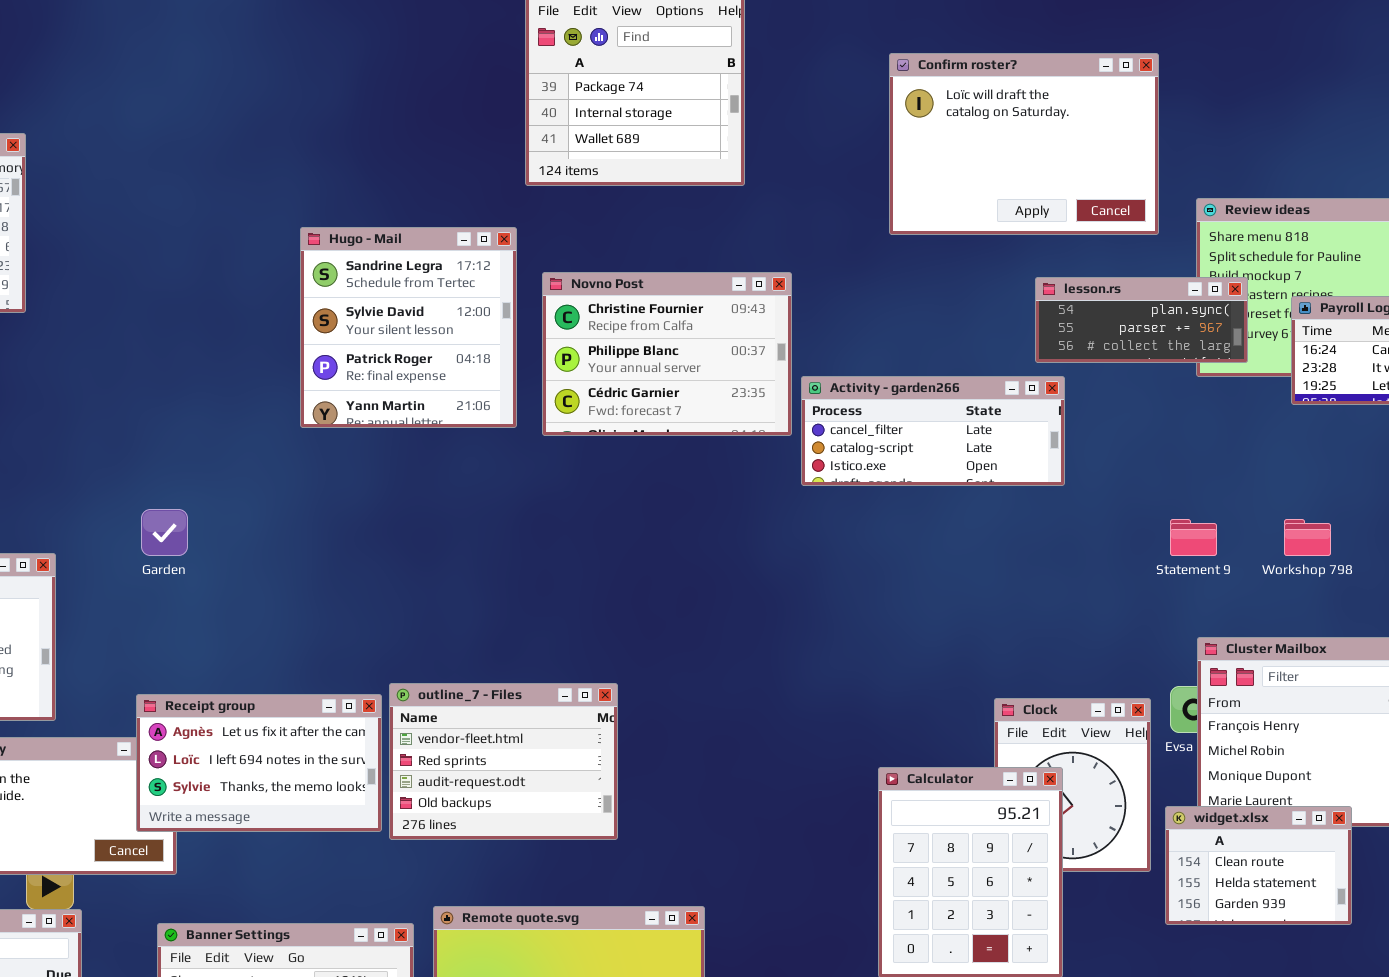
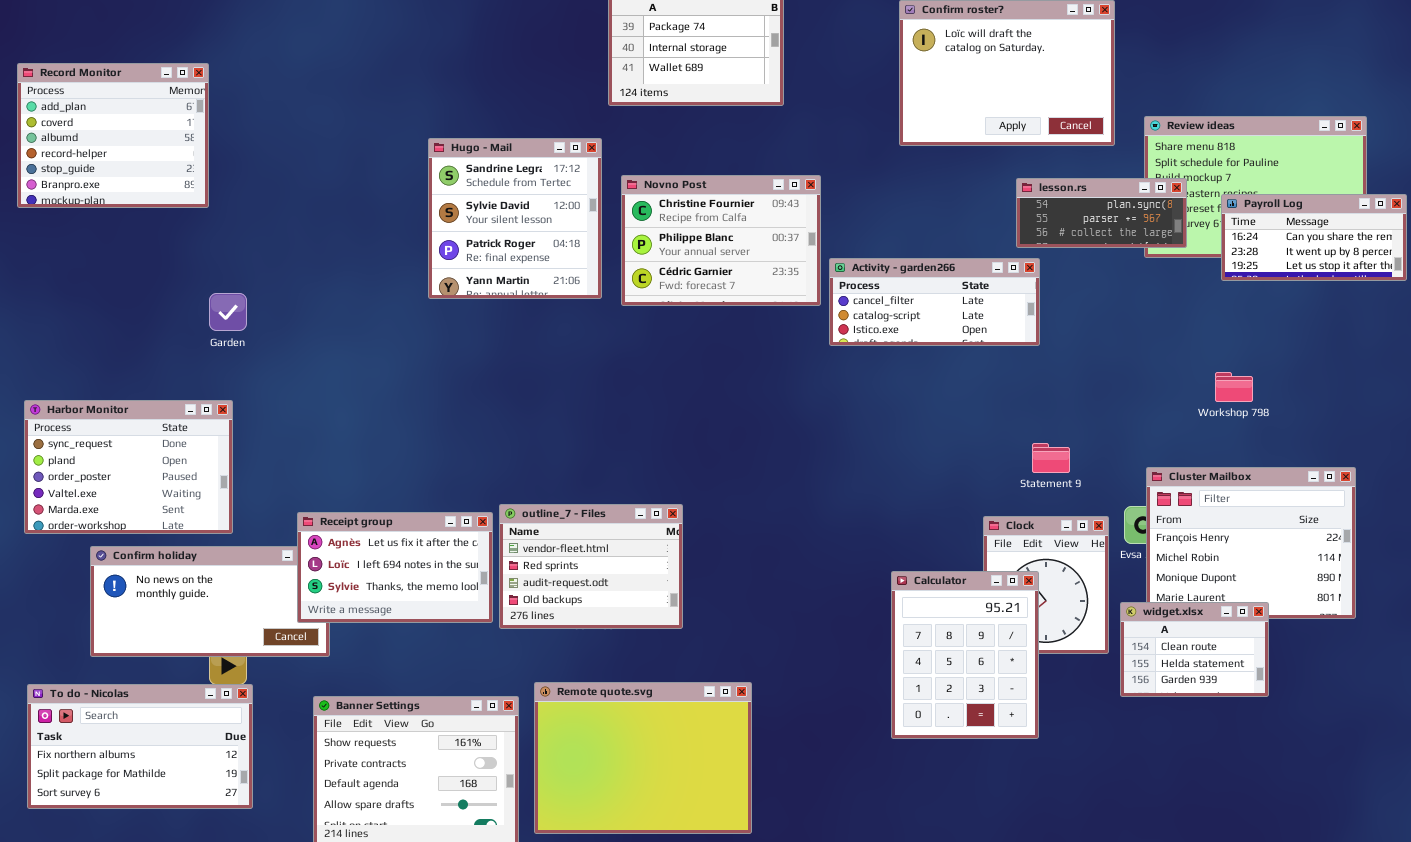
Garden: [141,509,188,556] -> [209,293,247,331], moved
Statement 9: [1170,519,1217,556] -> [1032,443,1070,473], moved

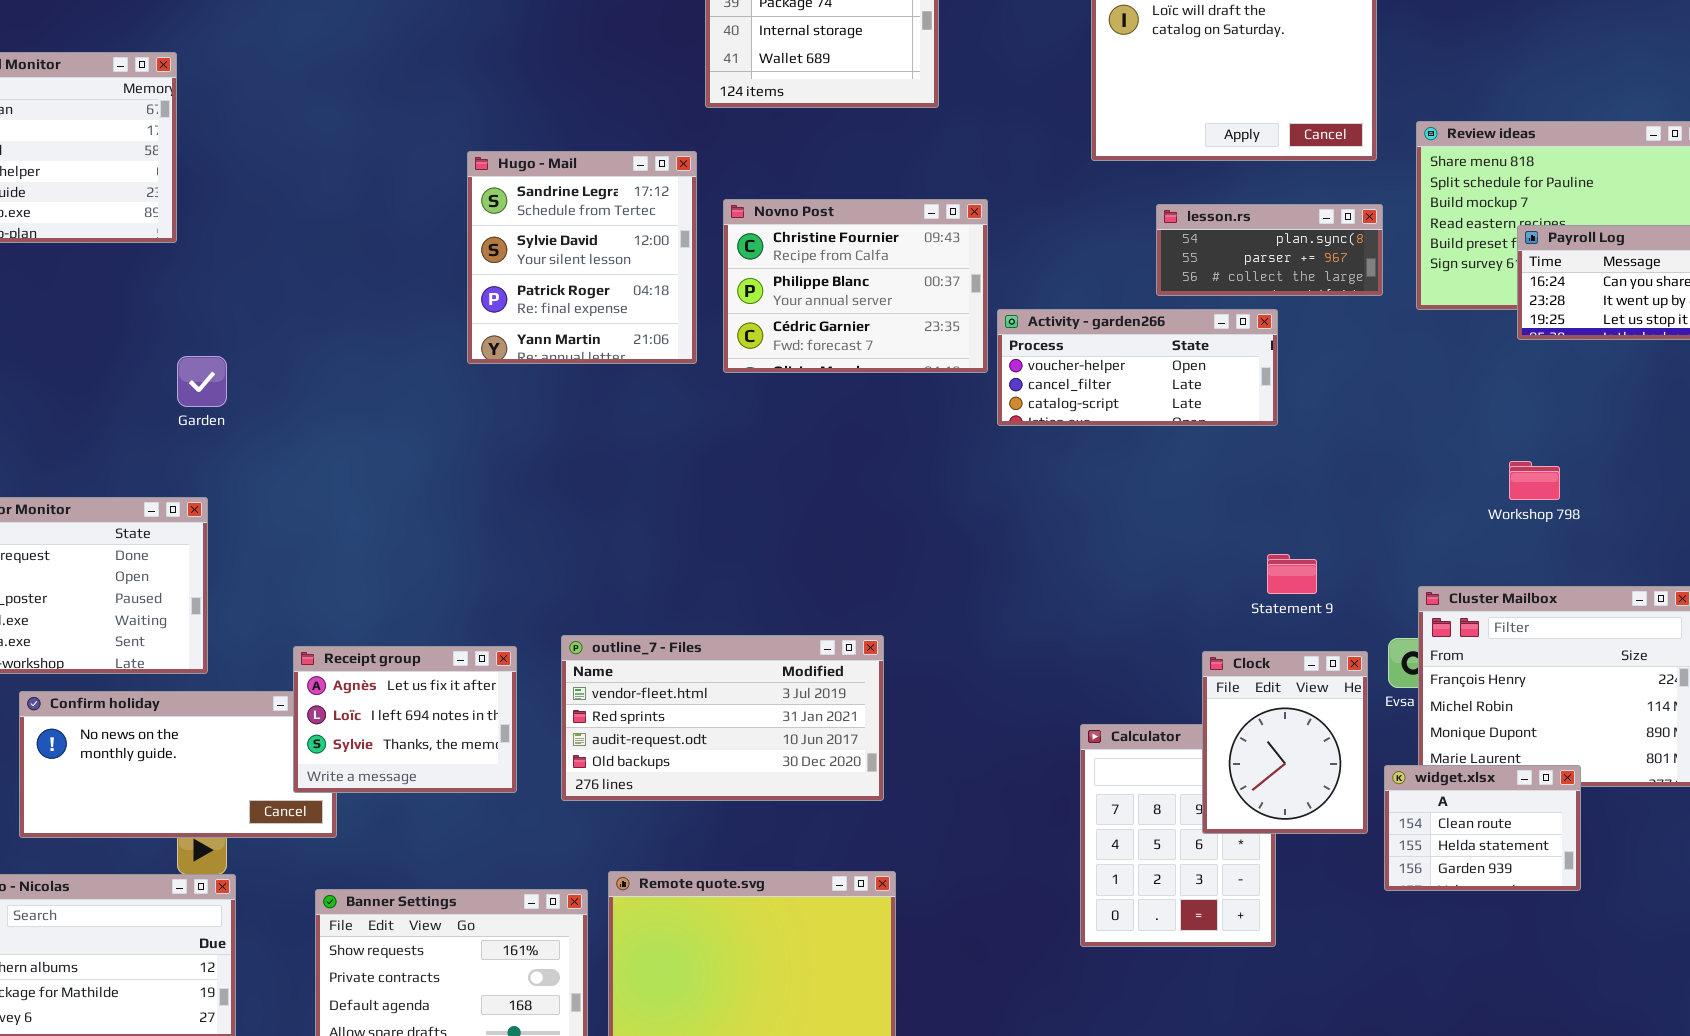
lesson.rs: [1016,178,1187,248] -> [1156,204,1383,296], moved
Activity - garden266: [829,258,1040,346] -> [997,309,1278,426], scrolled up 1 row
outline_7 - Files: [499,504,683,629] -> [561,635,884,801], resized
Receipt group: [297,512,493,623] -> [293,646,517,793], resized
Clock: [983,516,1109,654] -> [1202,651,1368,834], raised

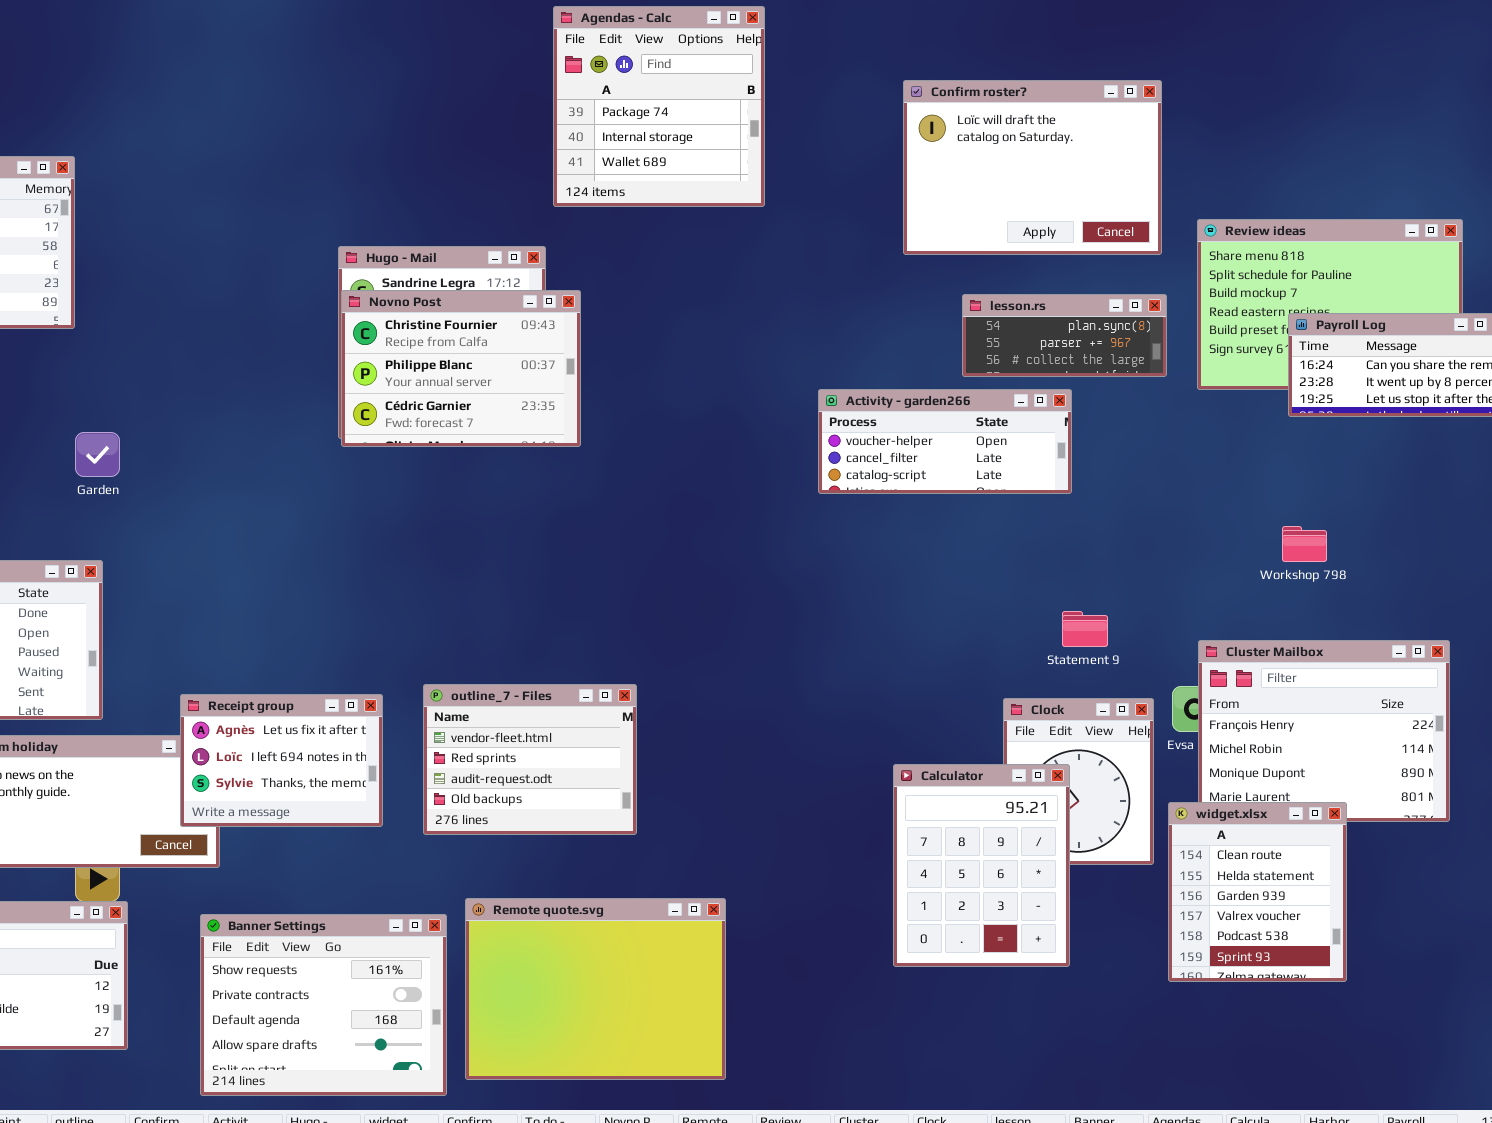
Novno Post: [723,199,988,373] -> [341,290,581,447], moved
outline_7 - Files: [561,635,884,801] -> [423,684,637,835], resized
Calculator: [1080,724,1276,947] -> [893,764,1070,967], raised
widget.xlsx: [1384,765,1581,891] -> [1168,802,1347,982], resized

